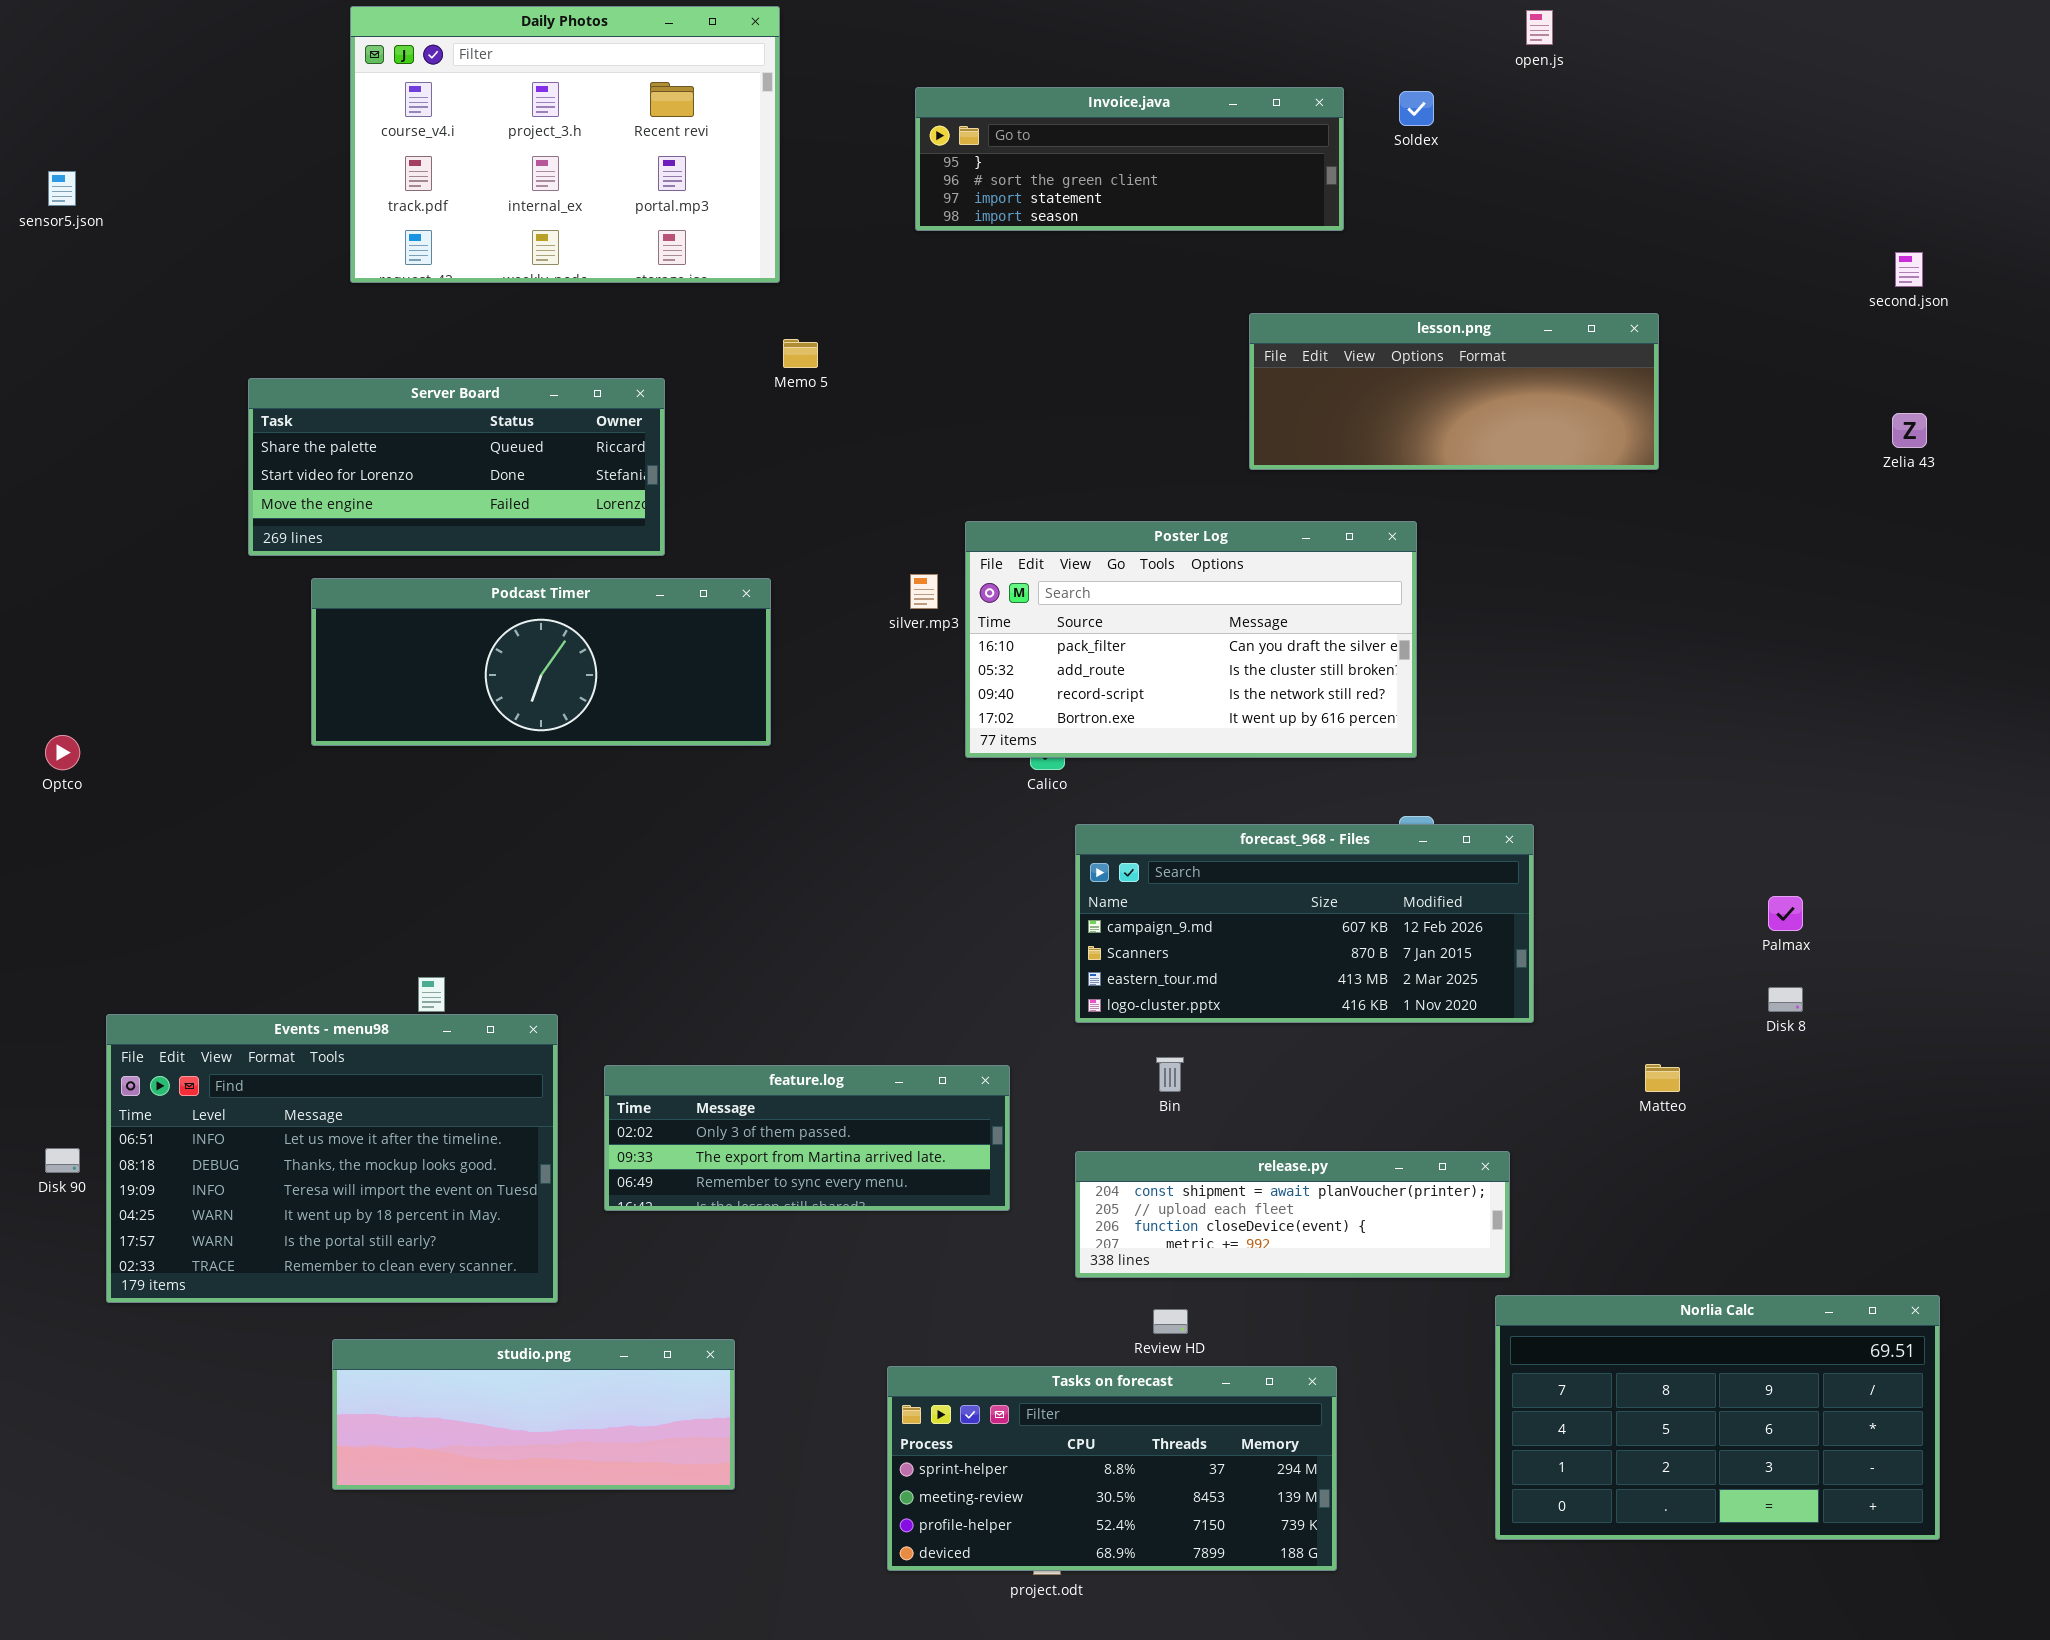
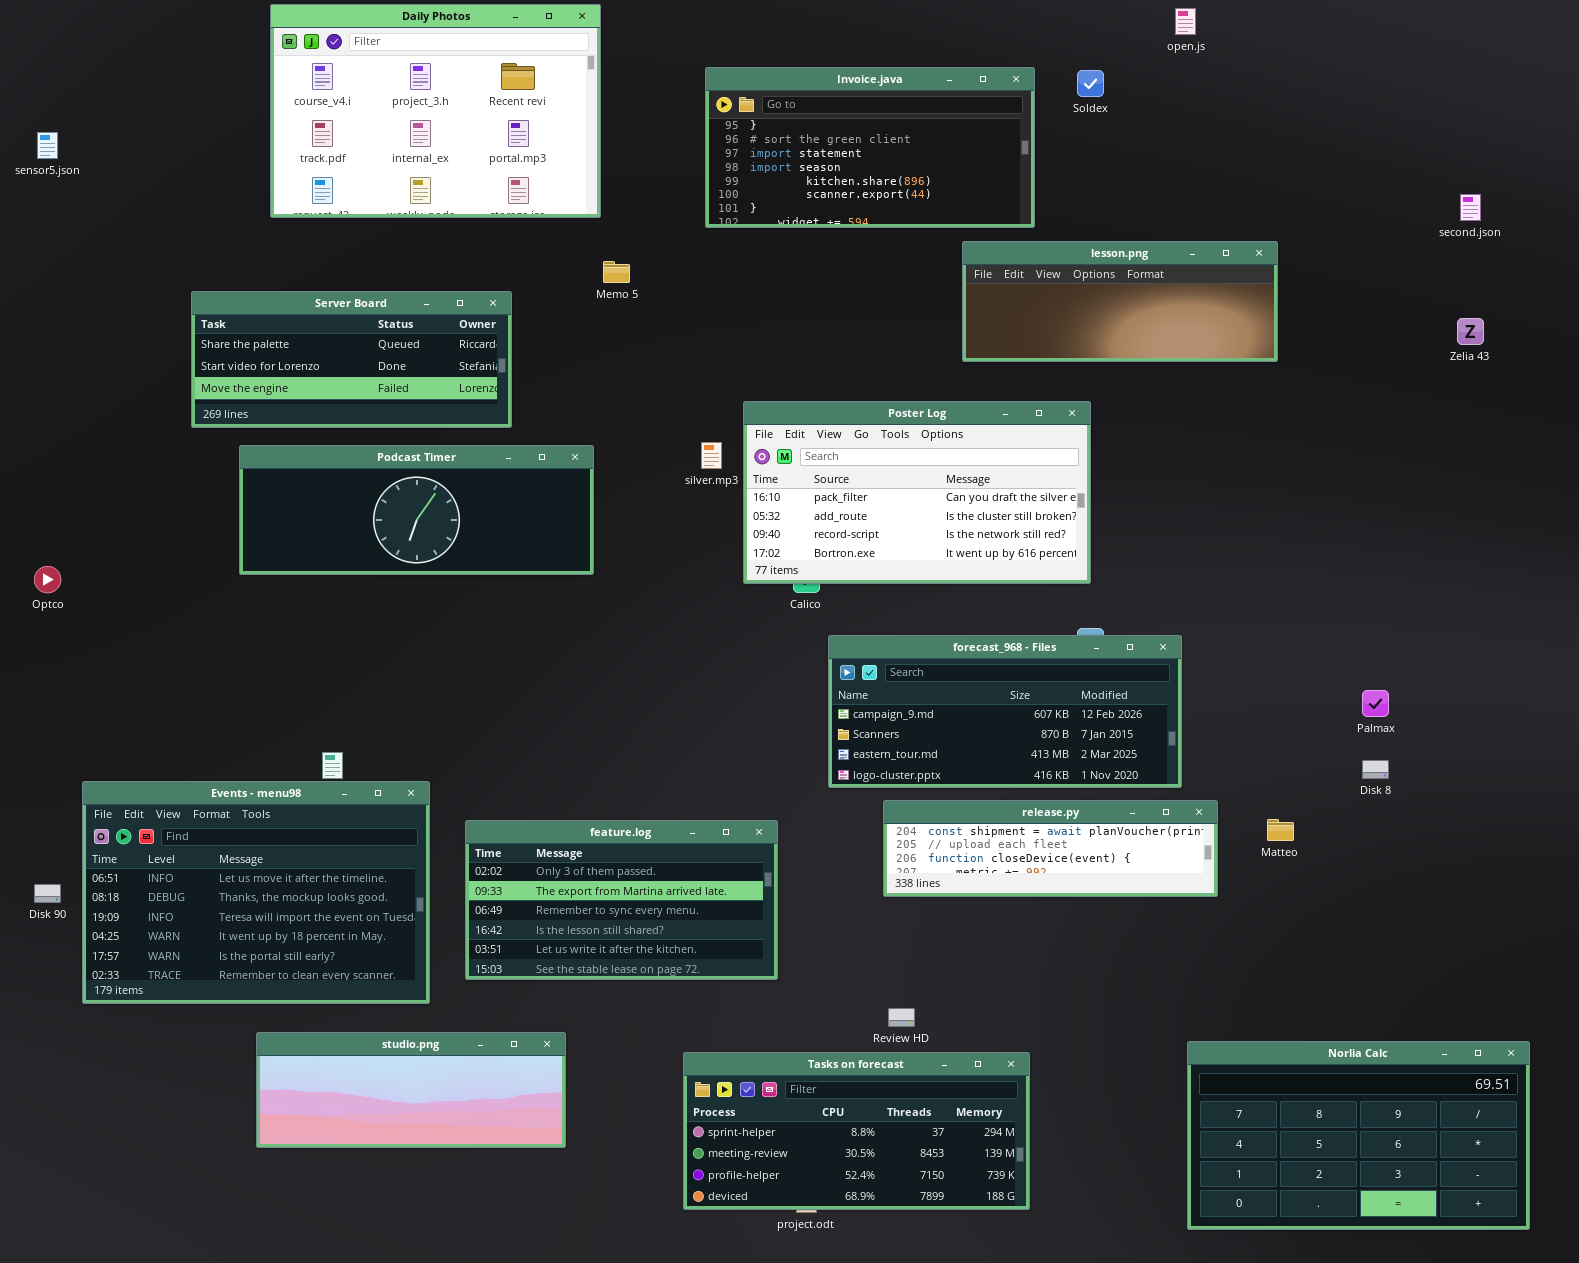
Invoice.java: [915,87,1344,231] -> [705,67,1035,228], resized
feature.log: [604,1065,1010,1211] -> [465,820,778,980], resized
release.py: [1075,1151,1510,1278] -> [883,800,1218,897], moved
Norlia Calc: [1495,1295,1940,1540] -> [1187,1041,1530,1230], moved

